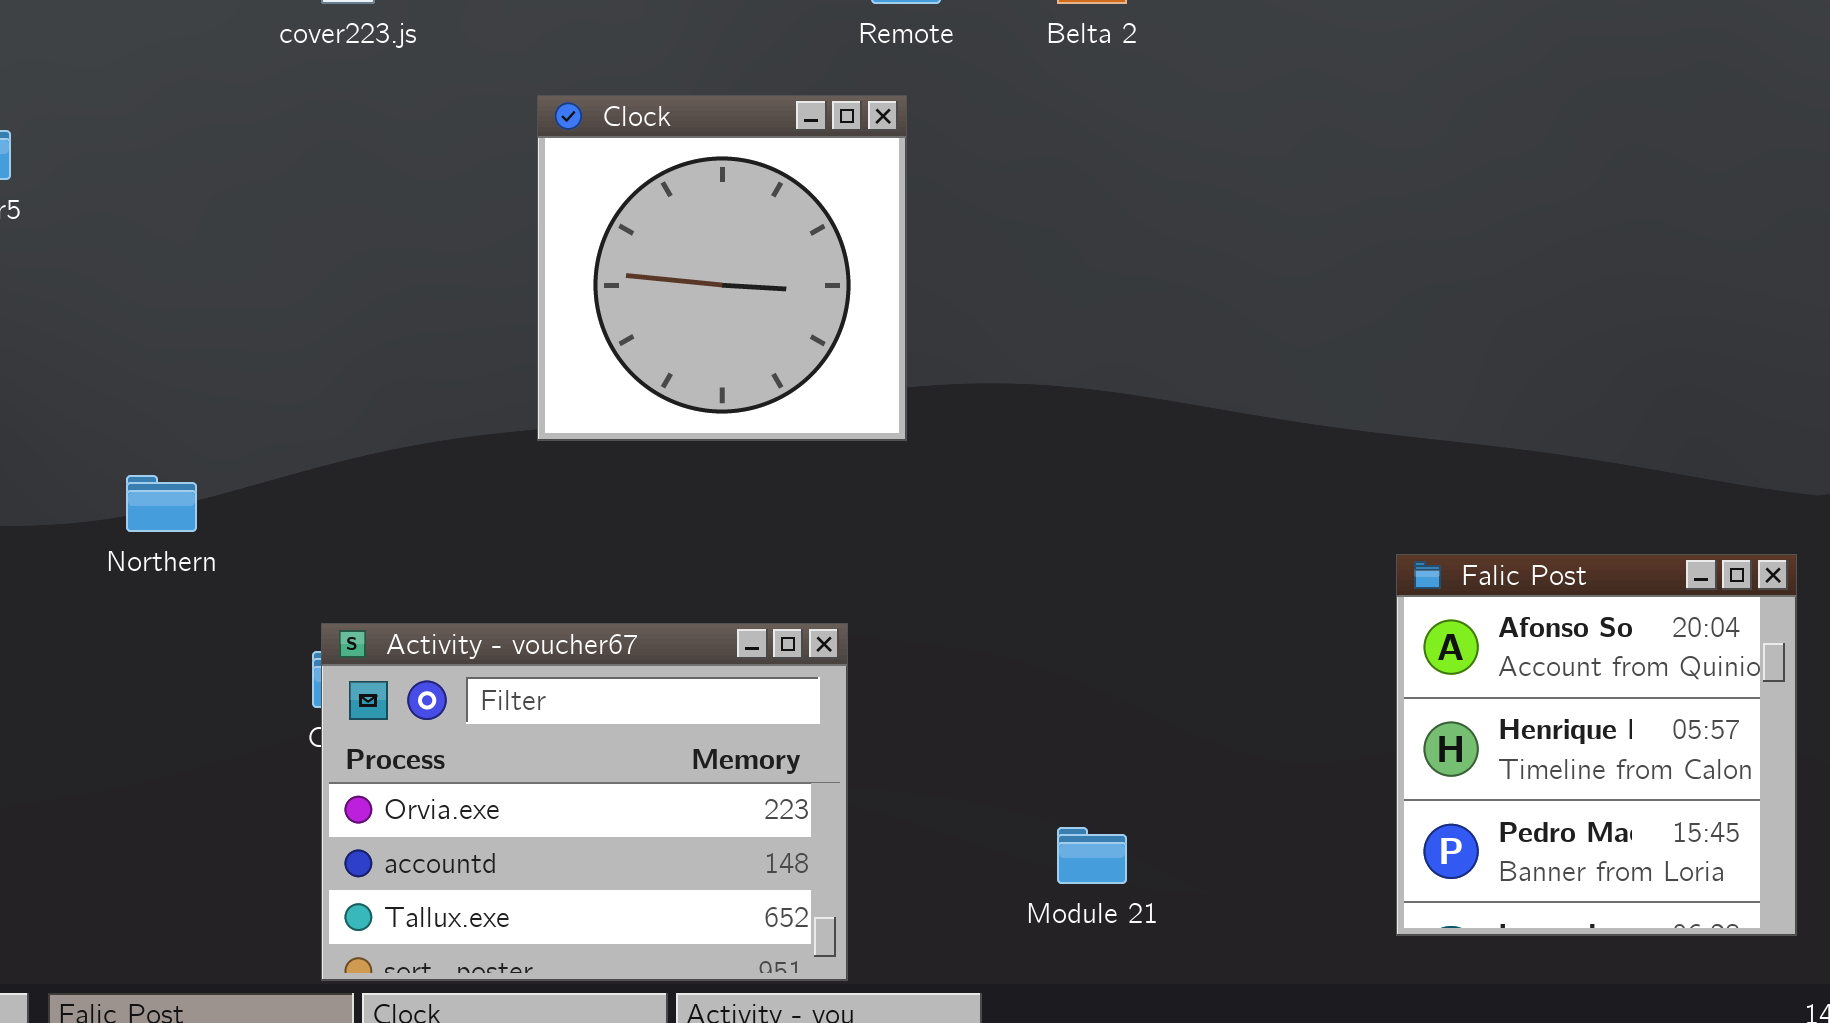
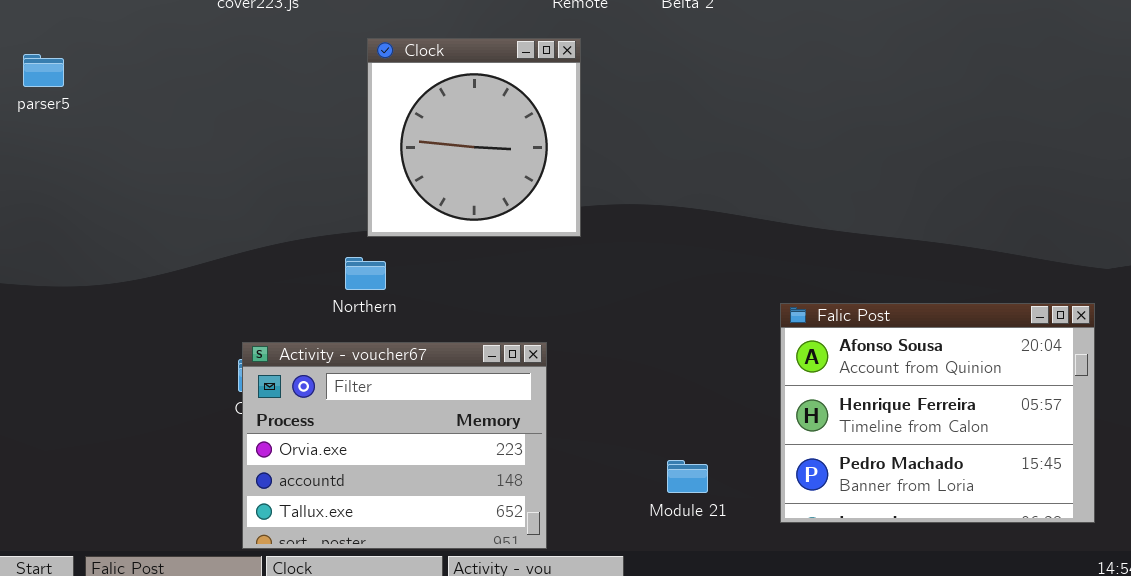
Northern: [126,475,197,532] -> [345,257,386,290], moved
Falic Post: [1396,554,1797,936] -> [780,303,1095,523], resized

